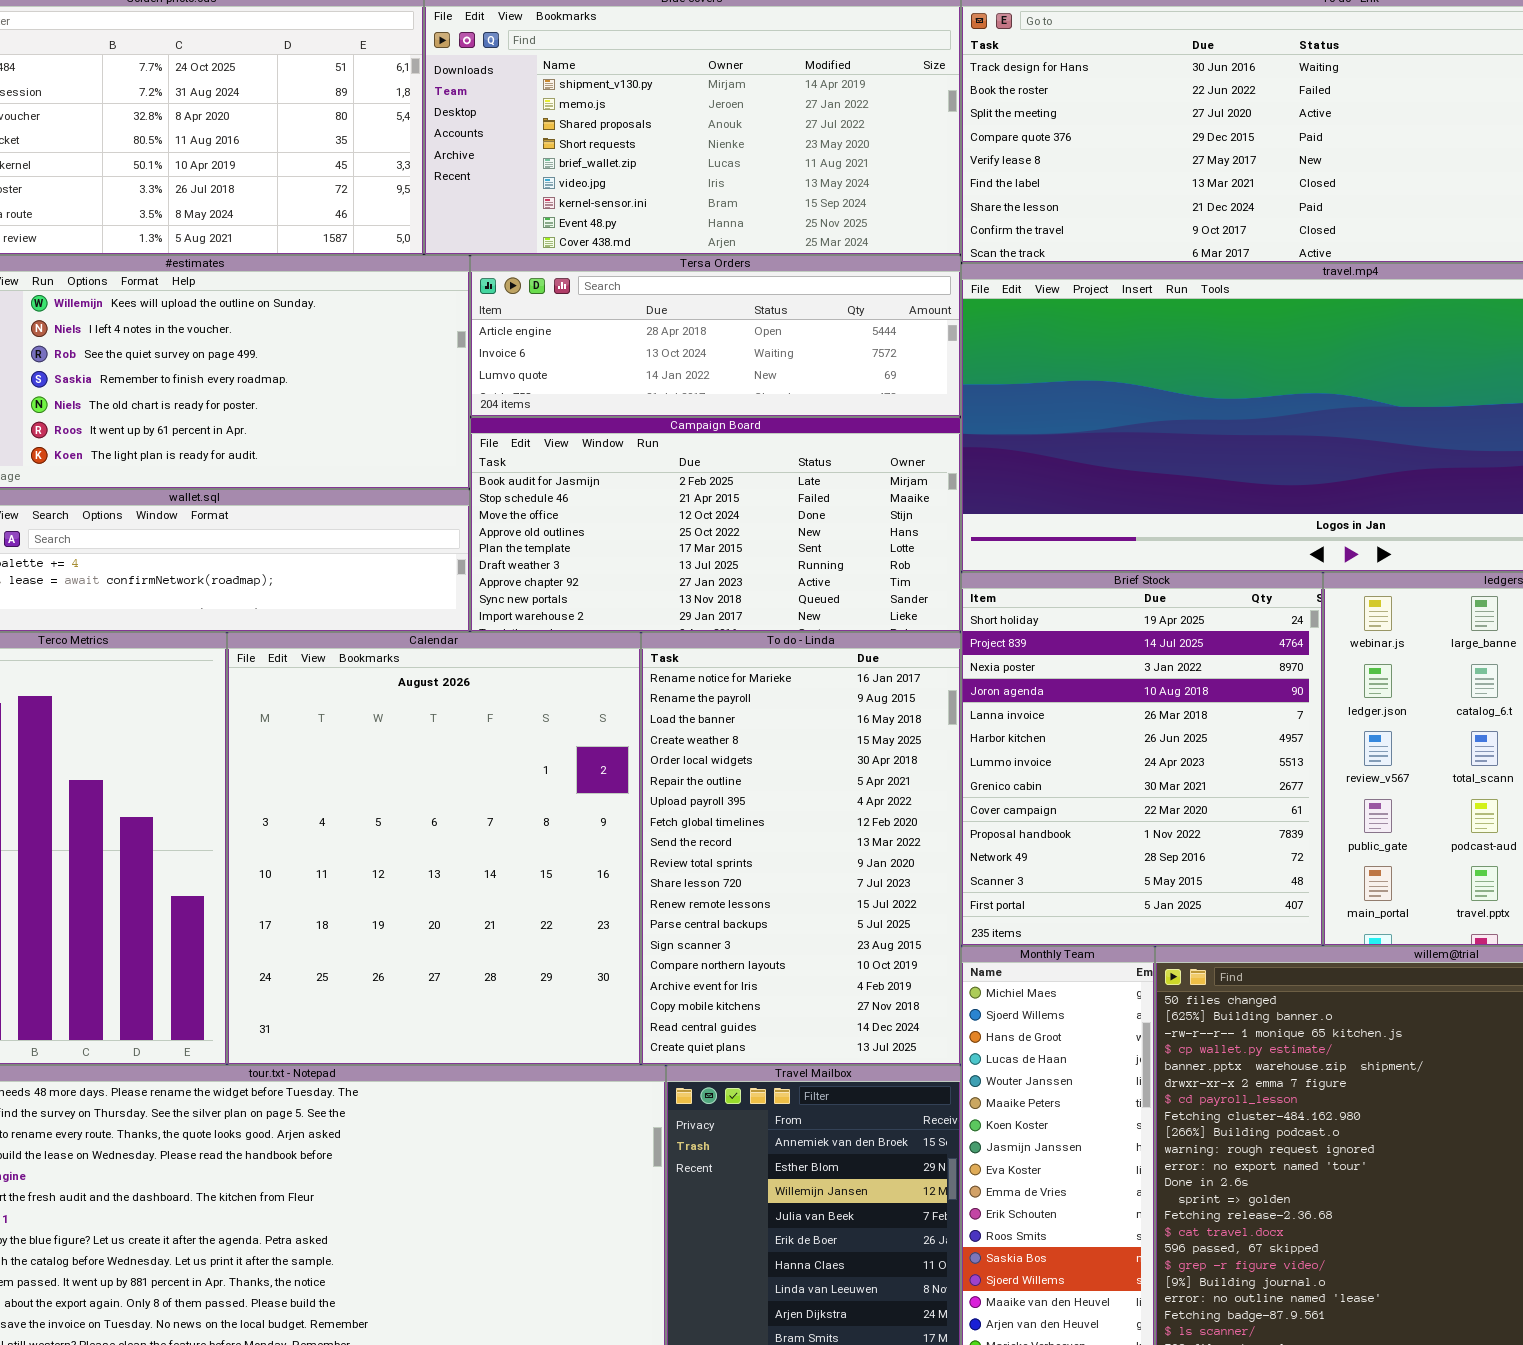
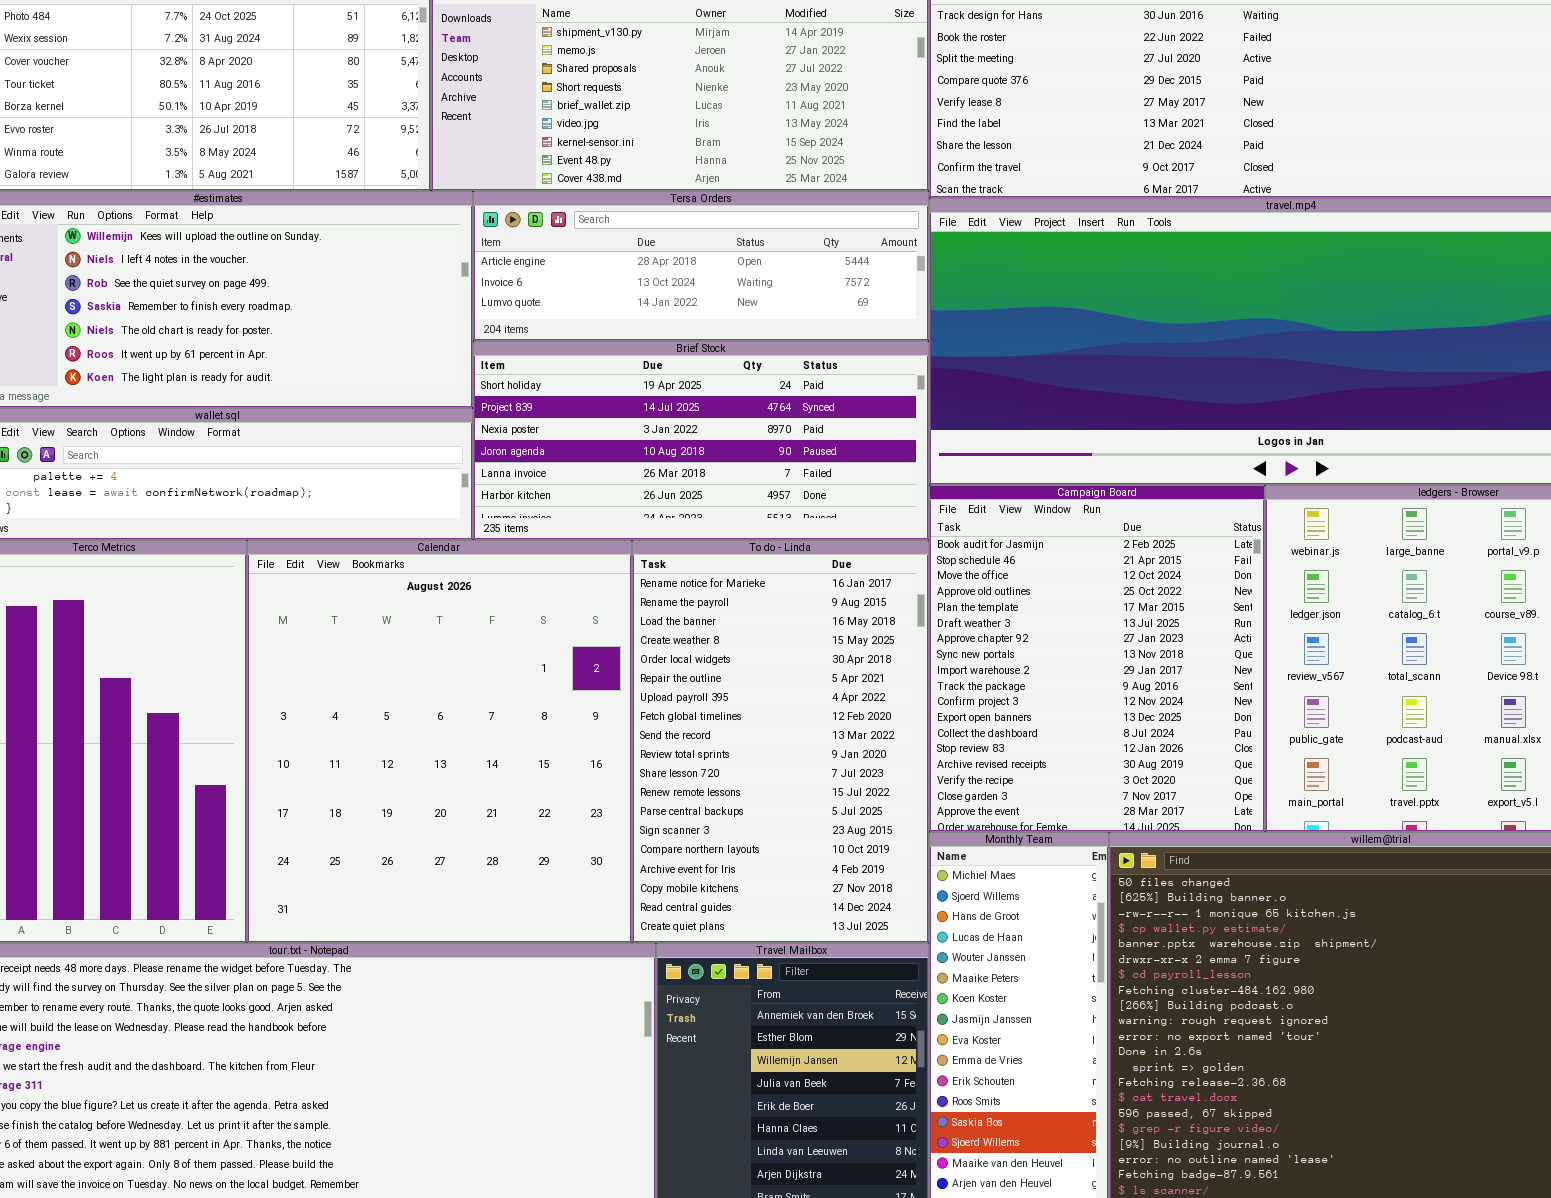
Campaign Board: [470,417,961,632] -> [929,485,1265,832], moved, resized
Brief Stock: [961,572,1323,946] -> [473,341,929,540], moved, resized

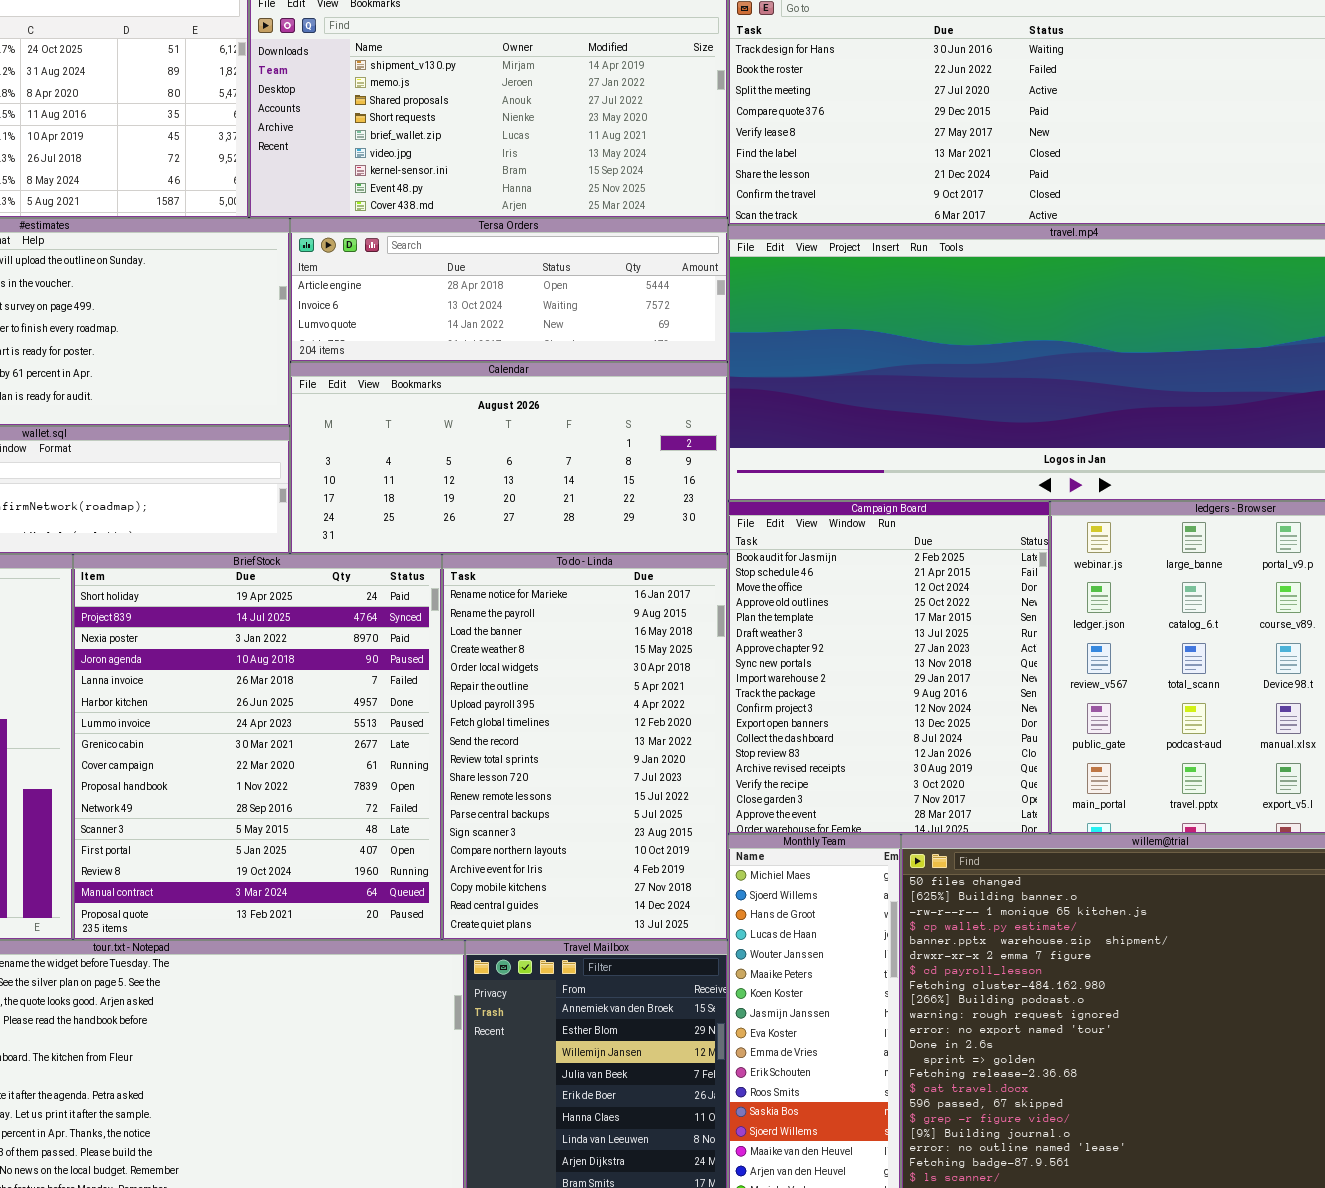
Brief Stock: [473,341,929,540] -> [73,554,442,940], moved, resized
Calendar: [247,540,632,943] -> [290,362,728,554], moved, resized

